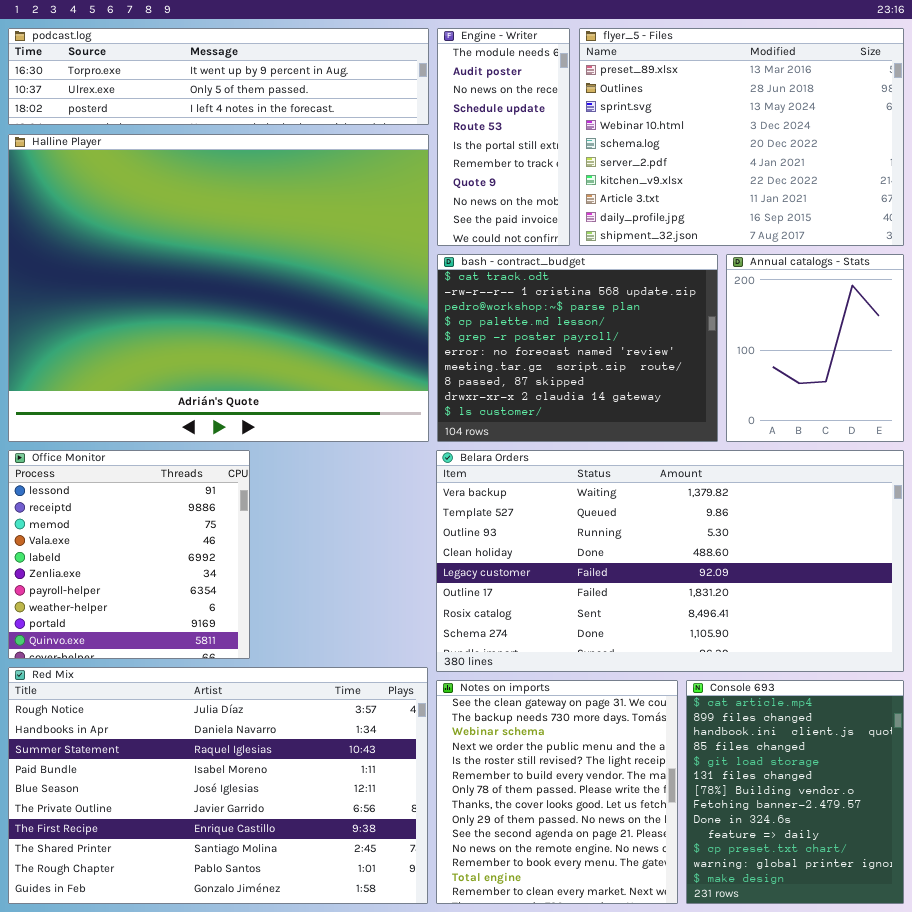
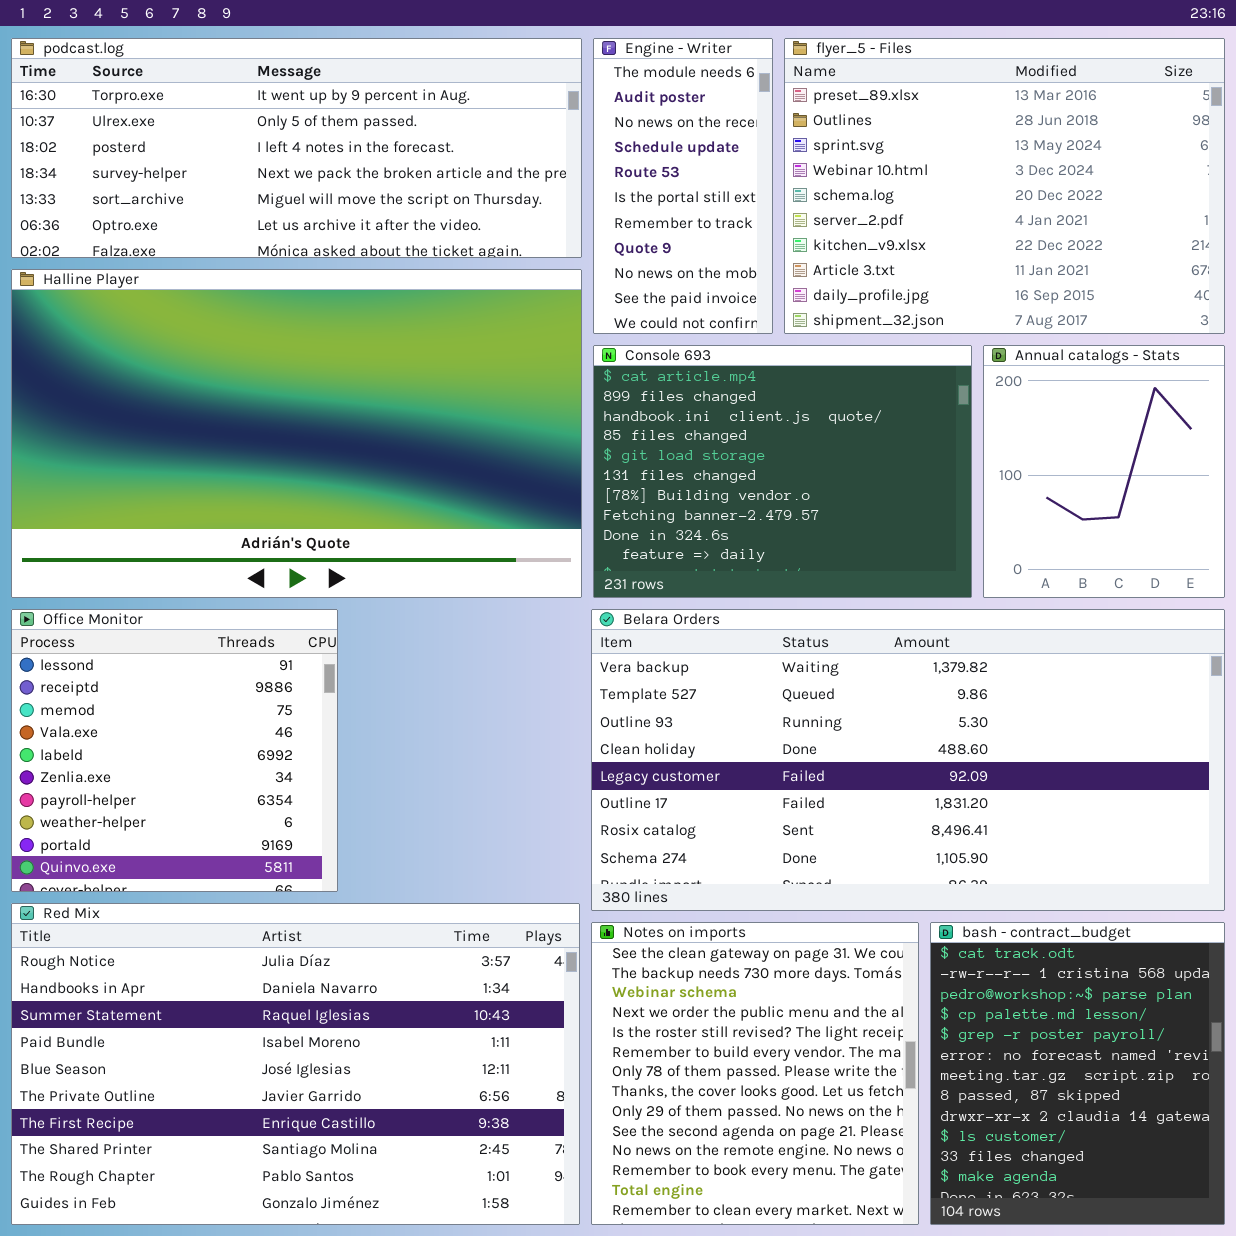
podcast.log: [8,28,429,125] -> [11,38,582,258], resized
Halline Player: [8,134,429,442] -> [11,269,582,598], resized
bash - contract_budget: [437,254,718,442] -> [930,922,1225,1225], moved, resized
Console 693: [686,680,904,904] -> [593,345,972,598], moved, resized

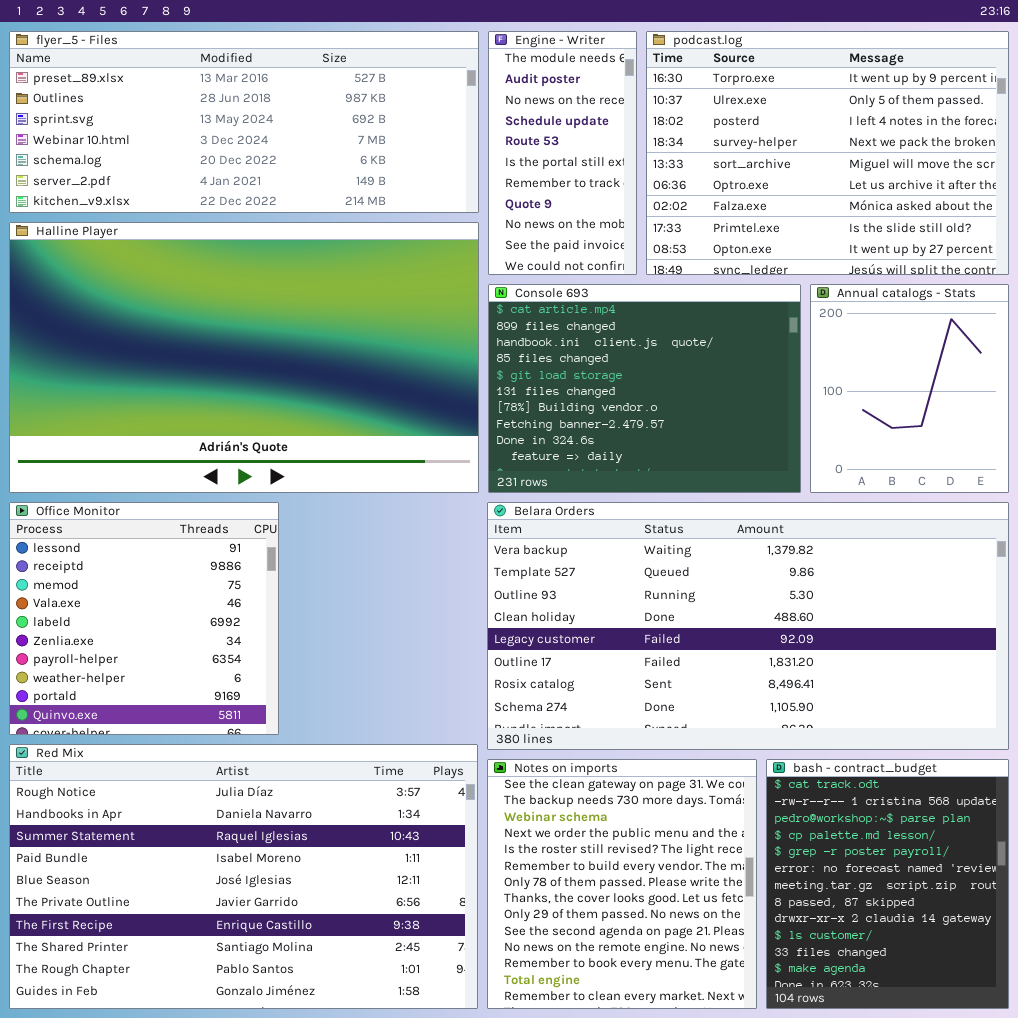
podcast.log: [11,38,582,258] -> [646,31,1009,275], moved, resized
flyer_5 - Files: [784,38,1225,334] -> [9,31,479,213], moved, resized

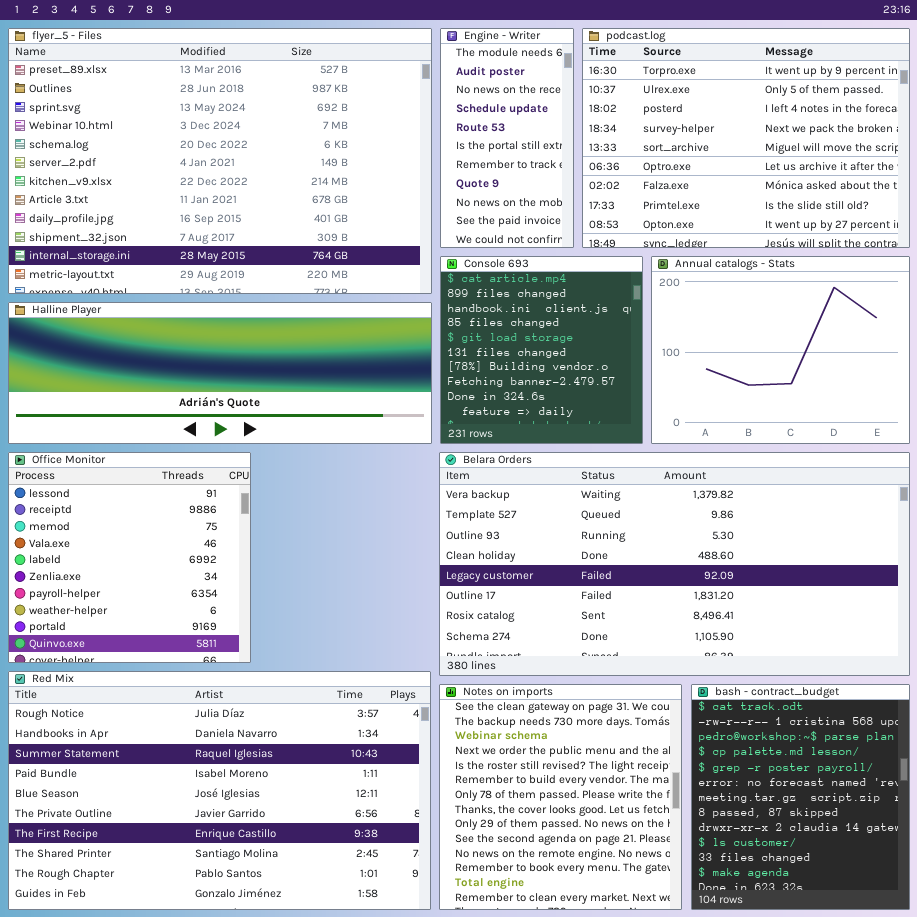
flyer_5 - Files: [9,31,479,213] -> [8,28,432,294], resized
Halline Player: [9,222,479,493] -> [8,302,432,444], resized
Console 693: [488,284,801,493] -> [440,256,643,444], resized
Annual catalogs - Stats: [810,284,1009,493] -> [651,256,910,444], resized

